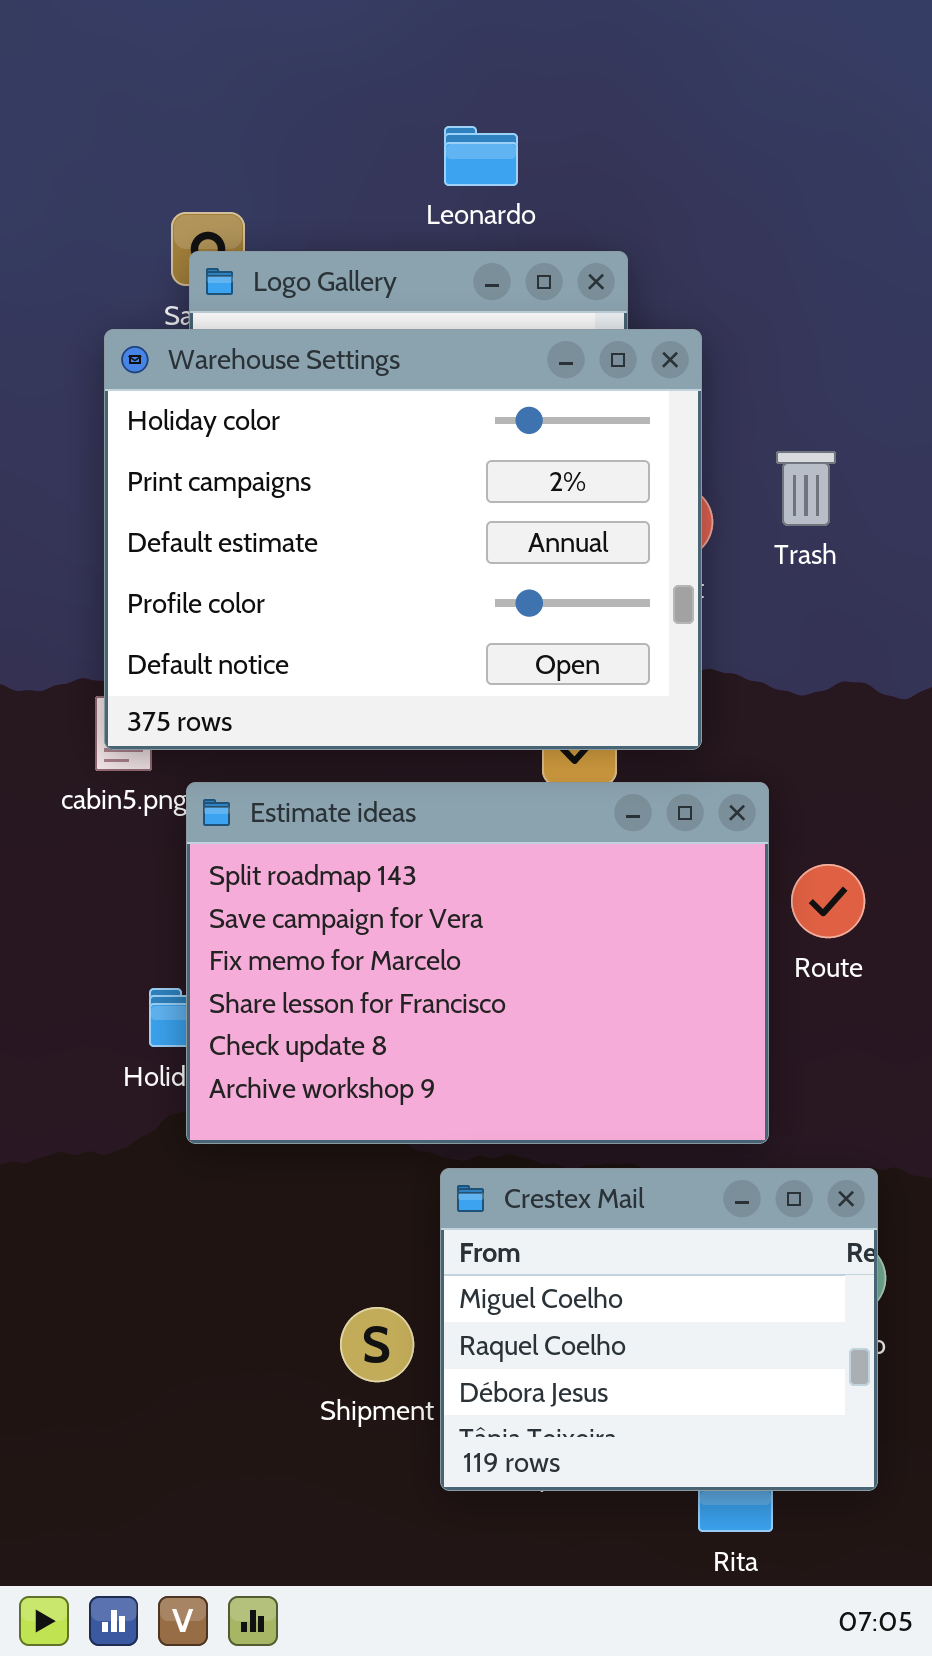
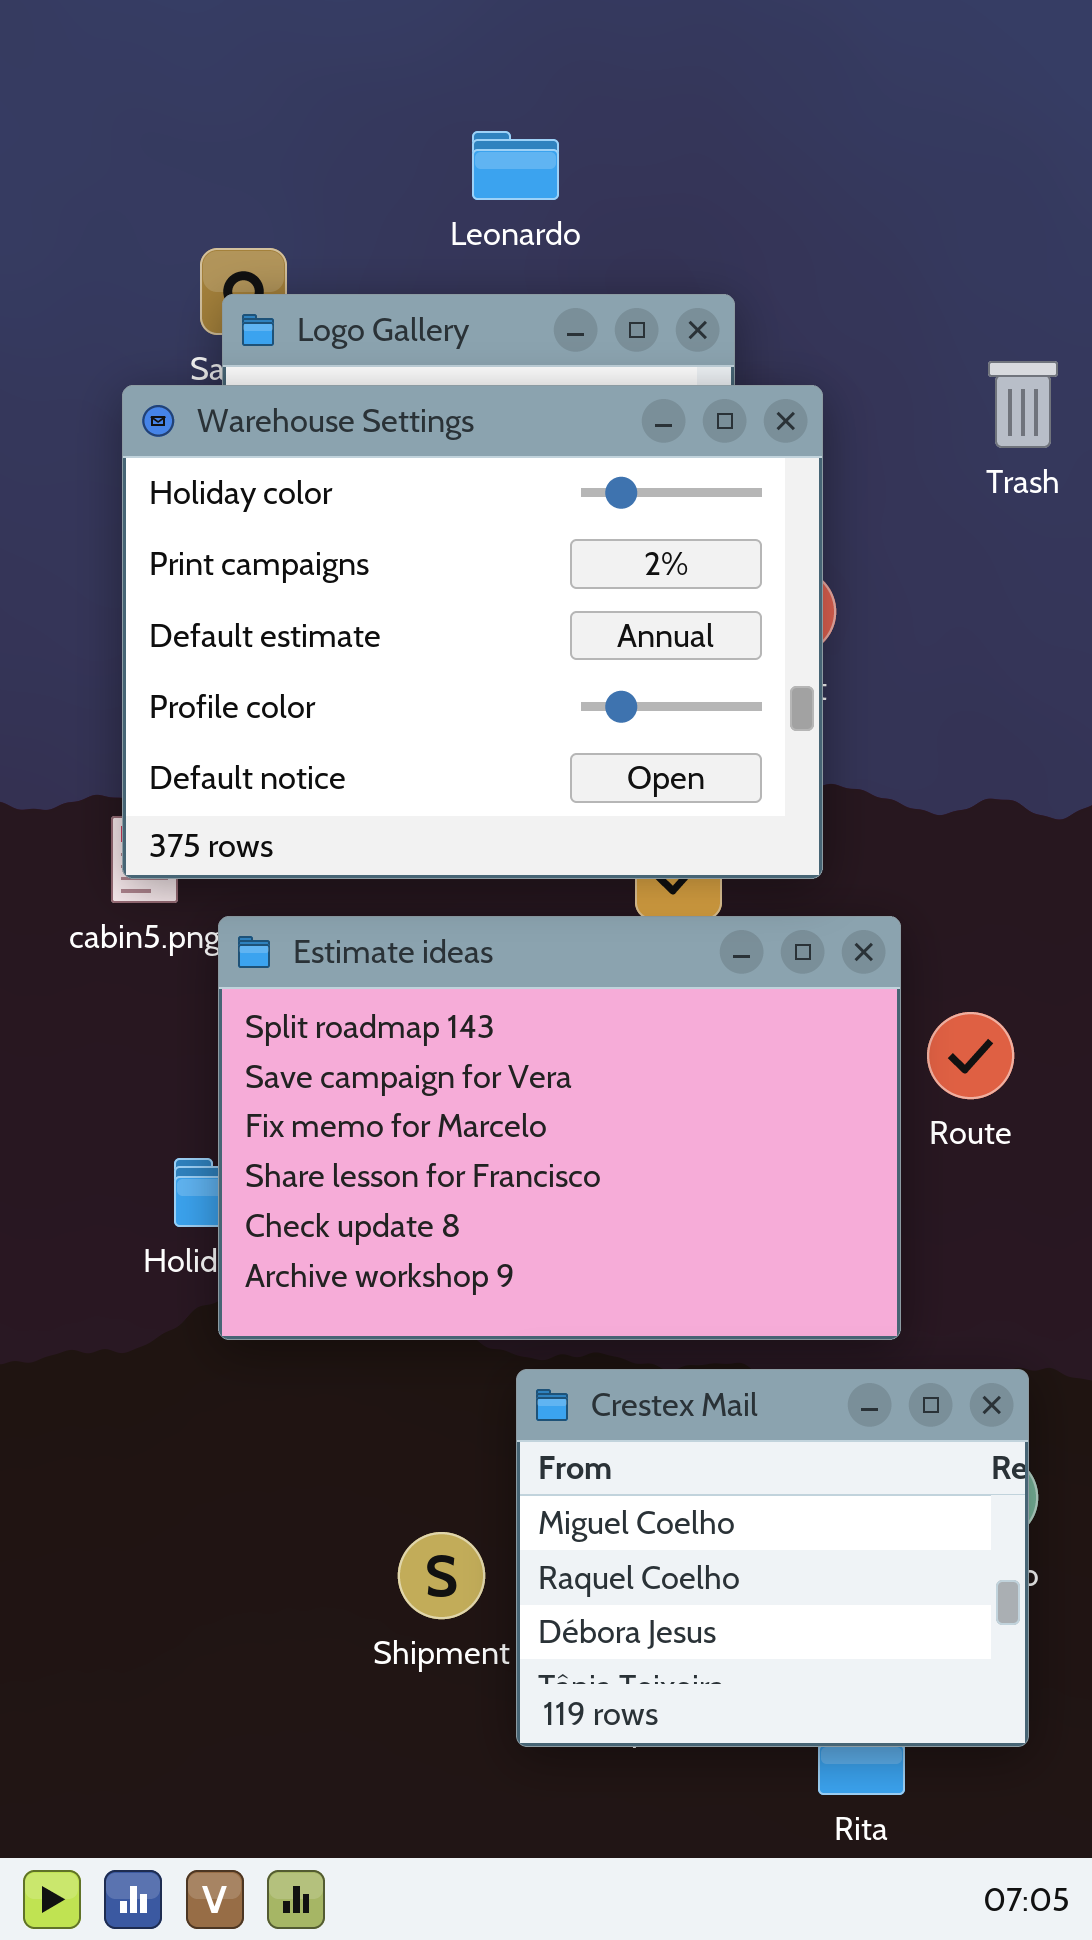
Leonardo: [444,126,518,186] -> [472,131,559,200], moved
Trash: [776,451,836,526] -> [988,361,1058,448], moved

